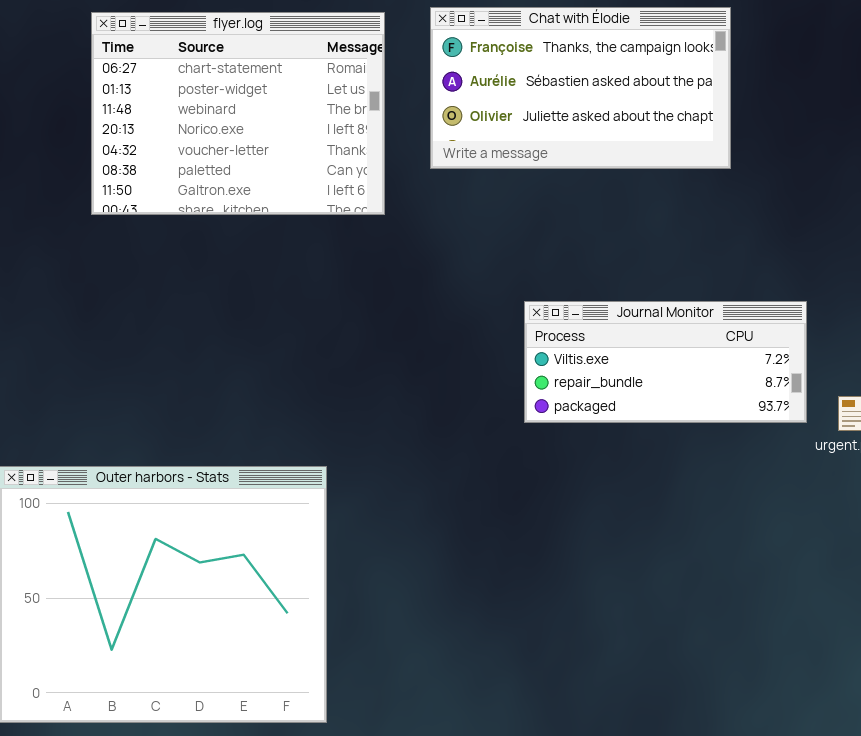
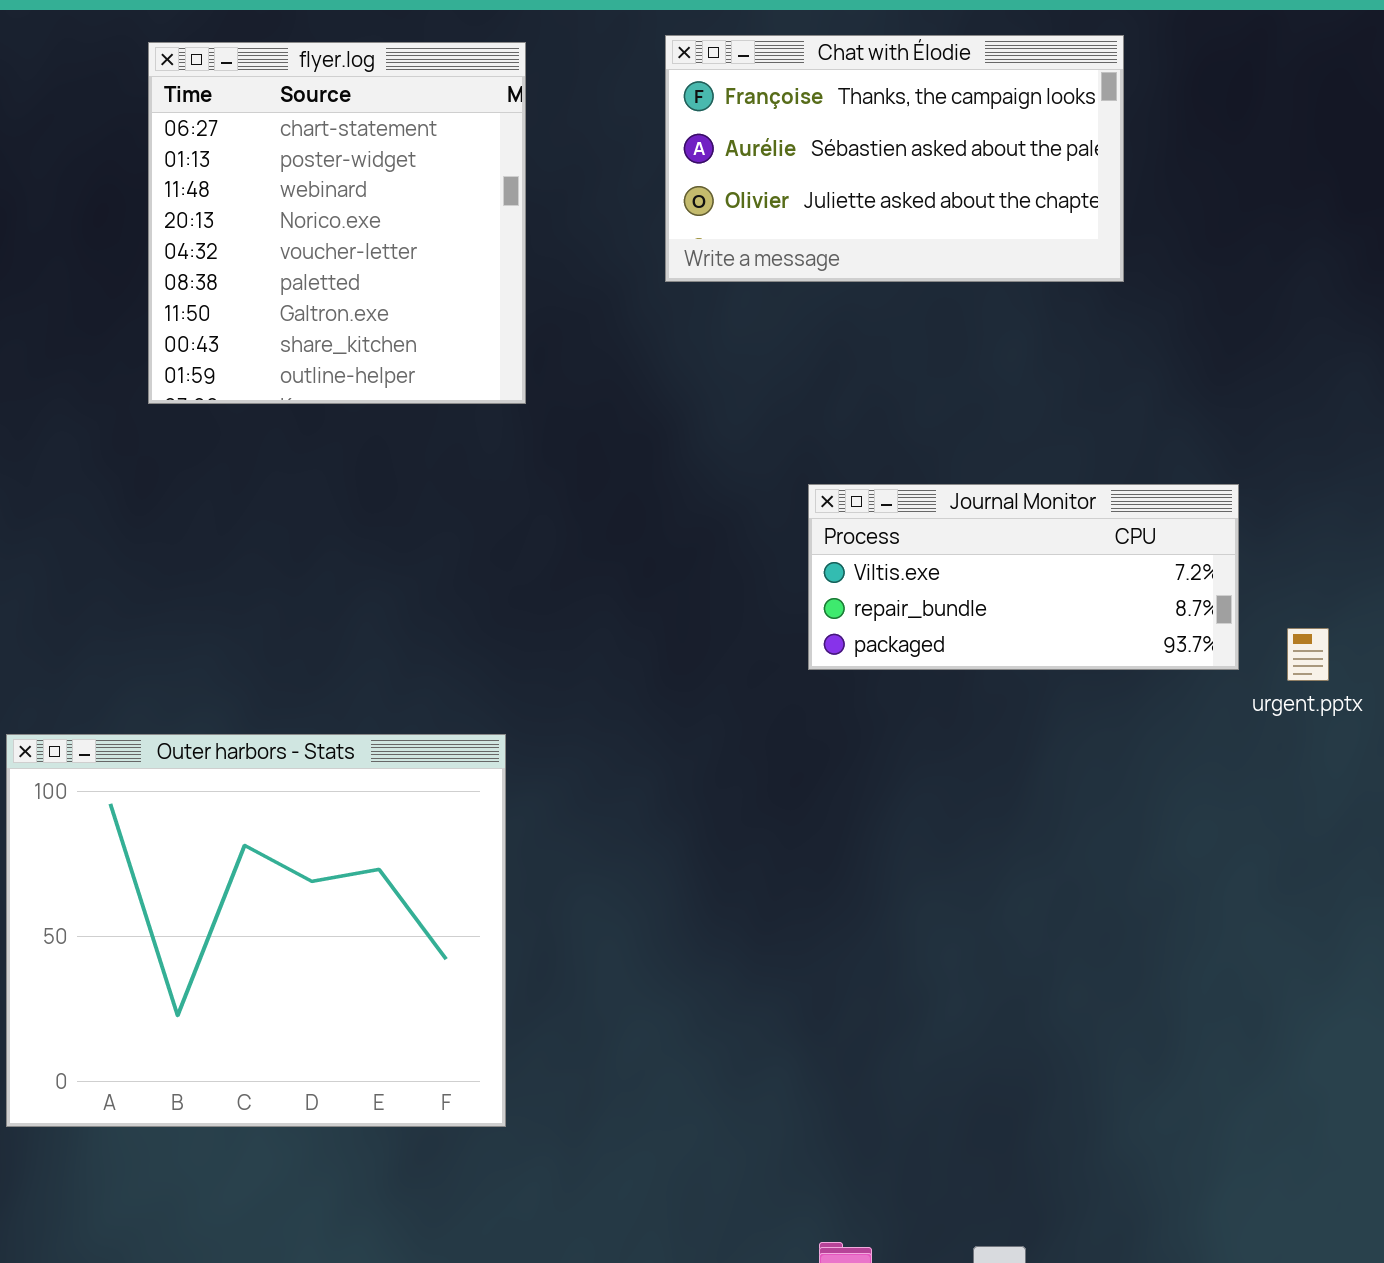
flyer.log: [91,12,385,215] -> [148,42,526,404], resized

